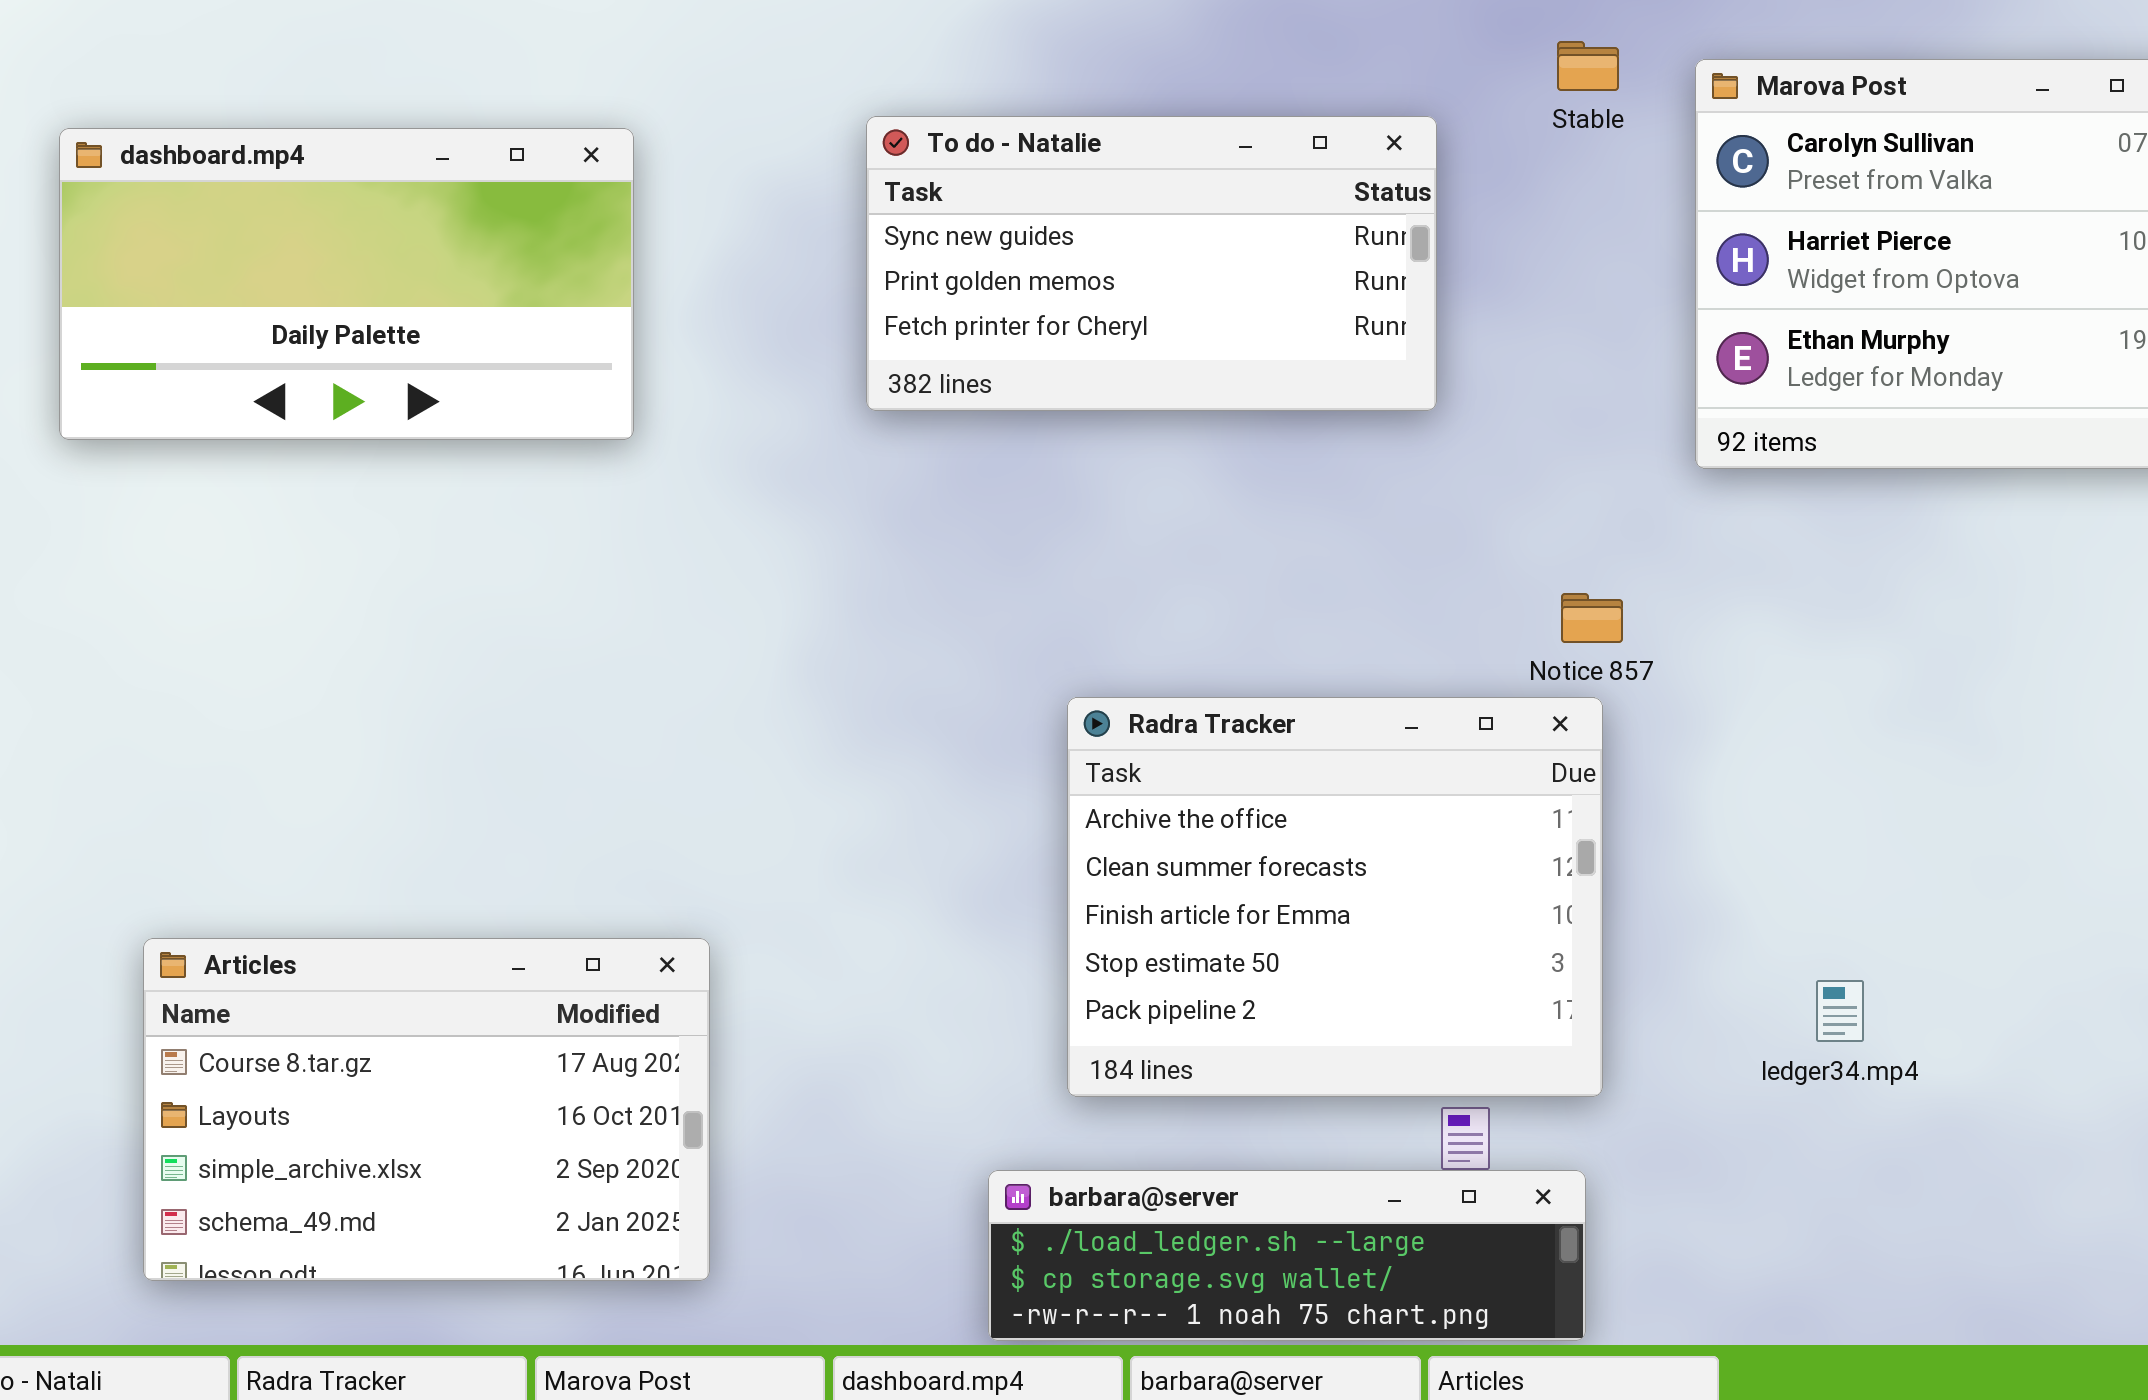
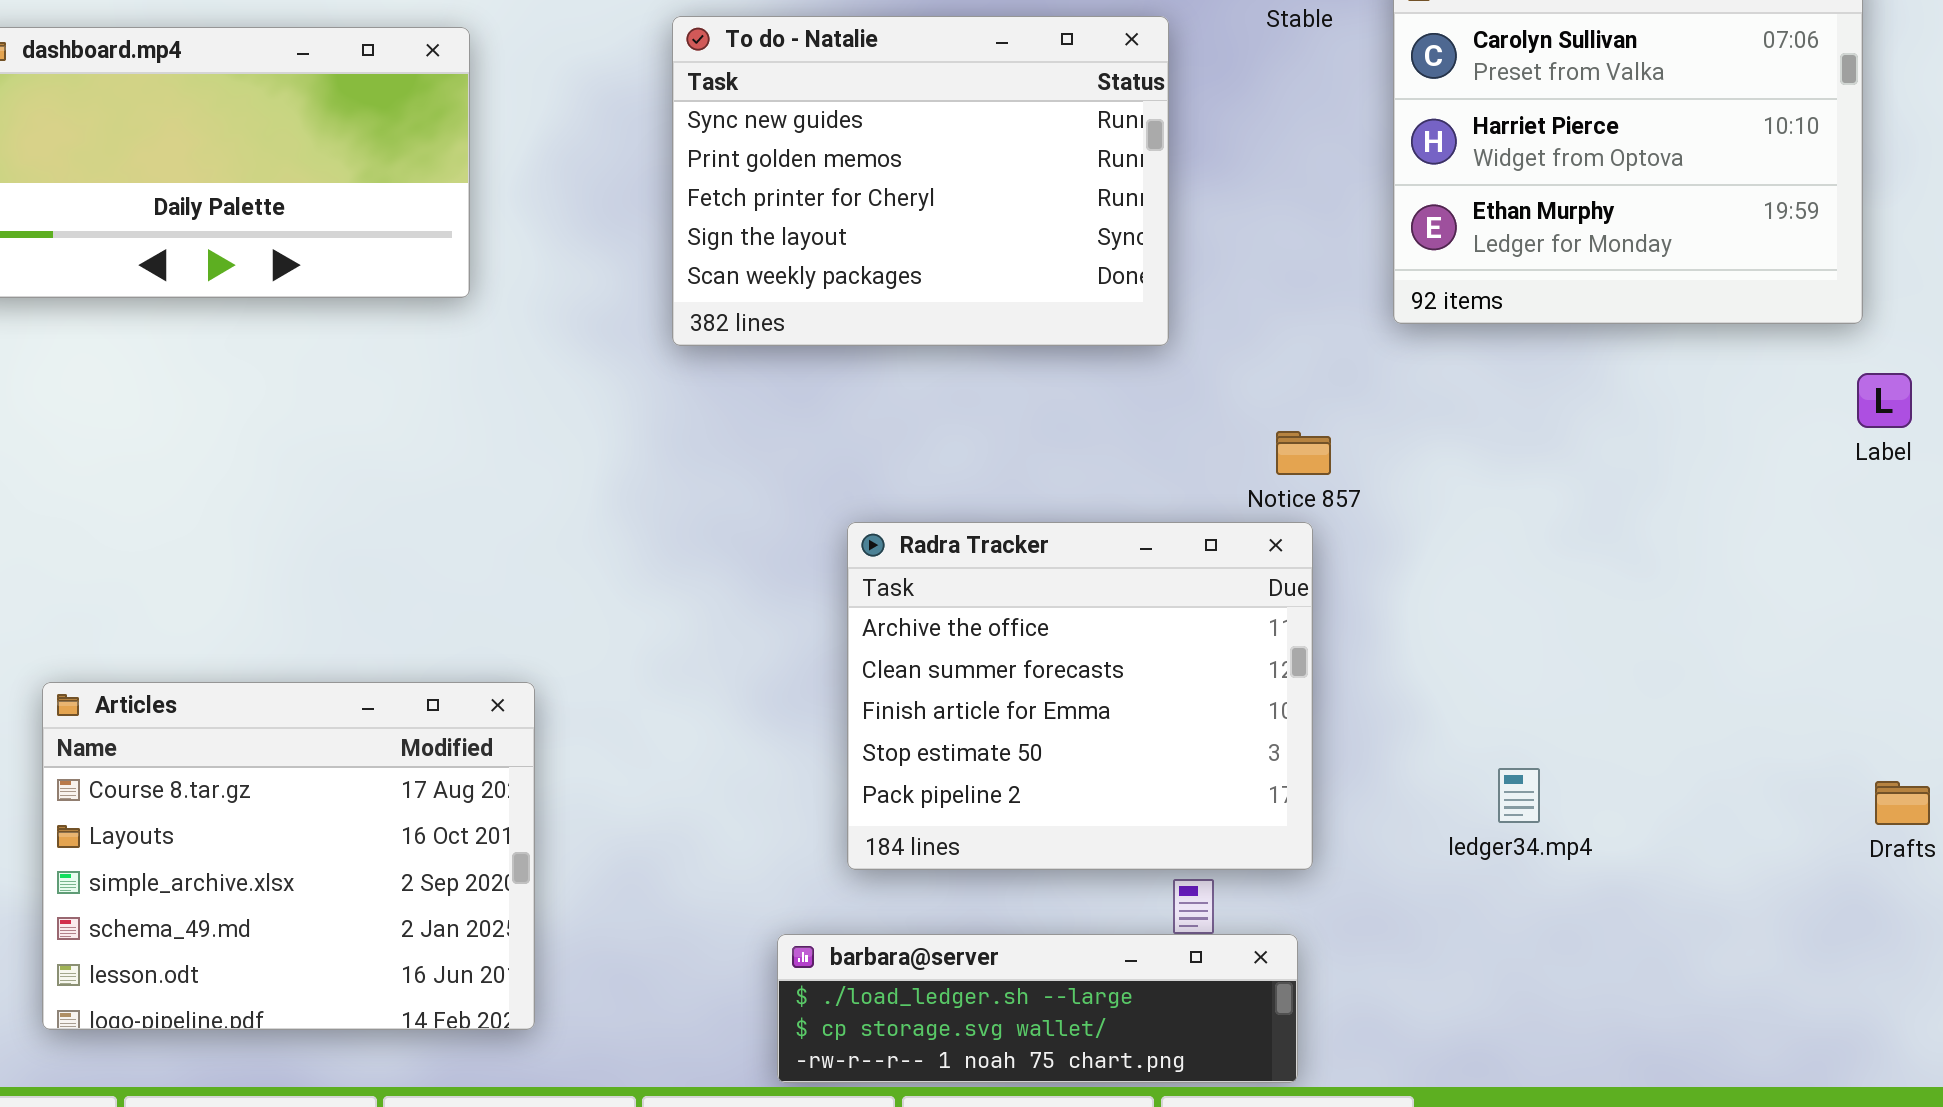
To do - Natalie: [866,116,1437,411] -> [672,16,1169,346], resized
Articles: [143,938,710,1281] -> [42,682,535,1030], resized

